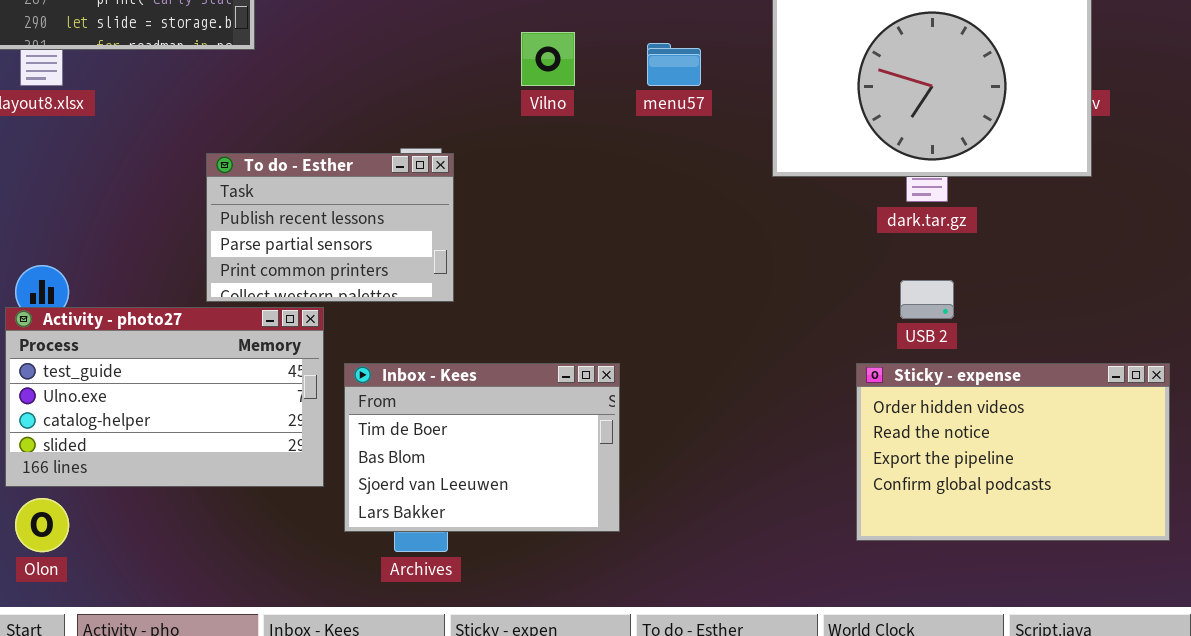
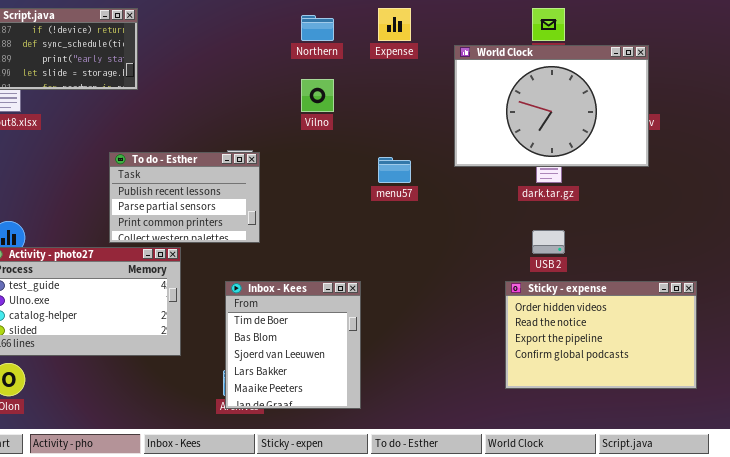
menu57: [647,43,701,86] -> [378,157,411,183], moved
Inbox - Kees: [344,363,620,532] -> [225,281,361,409], resized

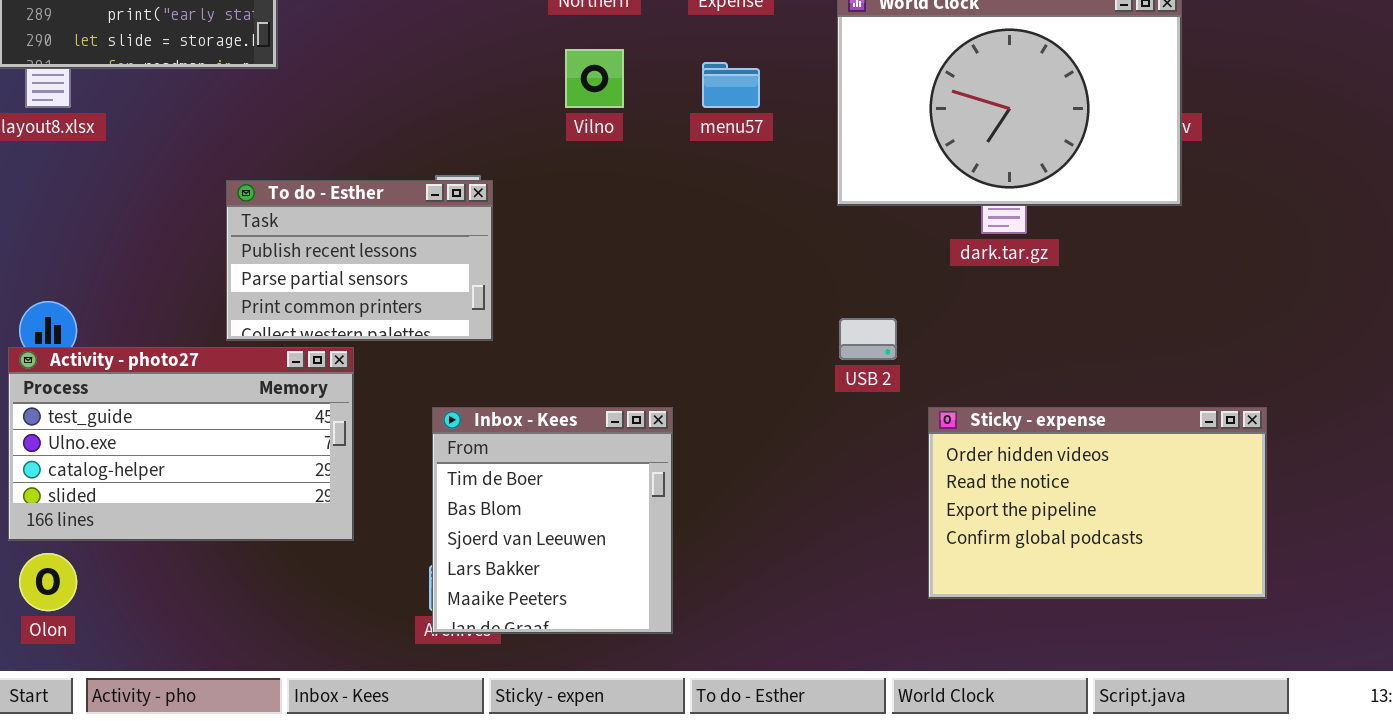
menu57: [378,157,411,183] -> [702,62,760,108], moved
USB 2: [532,230,565,254] -> [839,318,897,360], moved

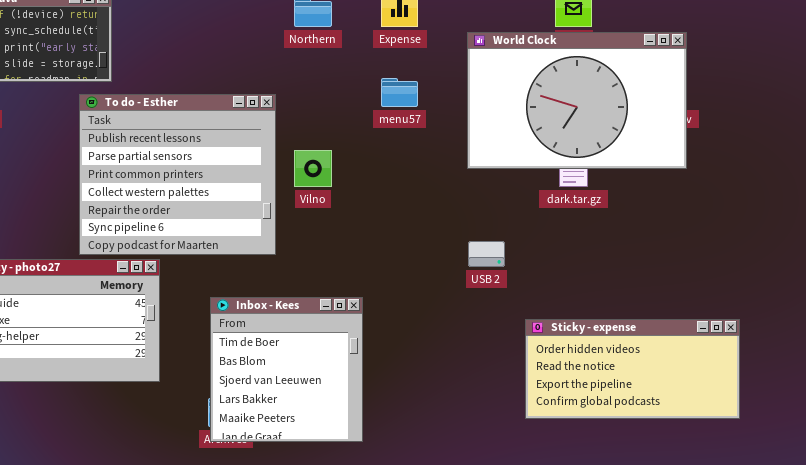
Vilno: [565,49,624,108] -> [294,150,332,187], moved
To do - Esther: [226,180,493,341] -> [79,94,276,255], resized
Sticky - expense: [928,407,1267,599] -> [525,319,740,419], resized

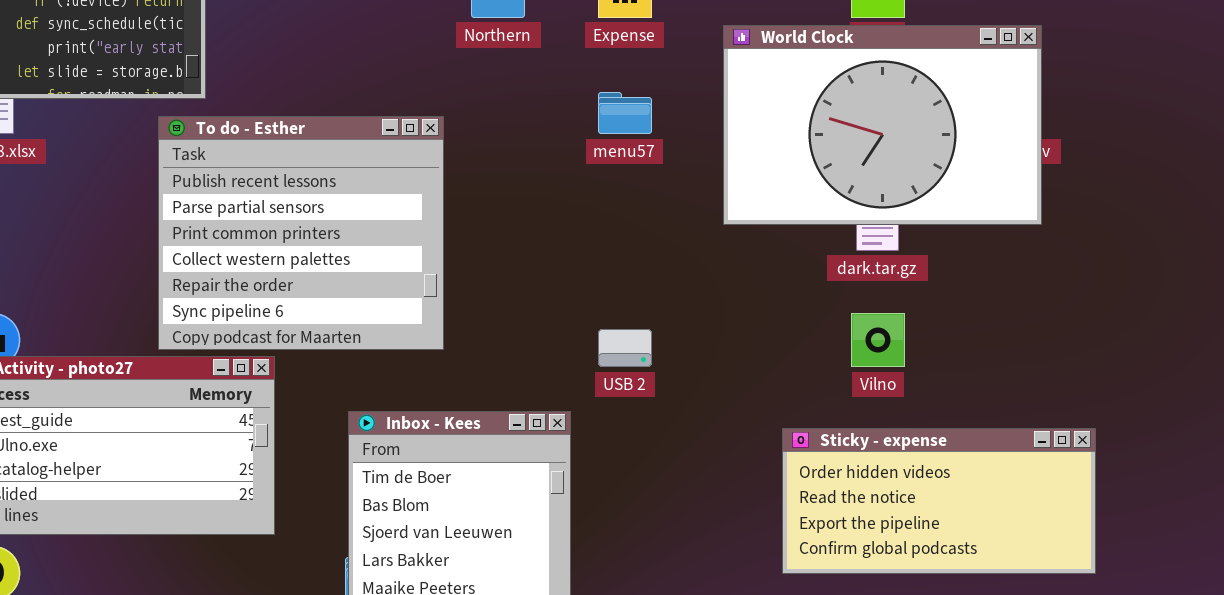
Vilno: [294,150,332,187] -> [851,313,905,367], moved
USB 2: [468,241,505,267] -> [598,329,652,367], moved
Sticky - expense: [525,319,740,419] -> [782,428,1096,574], moved

